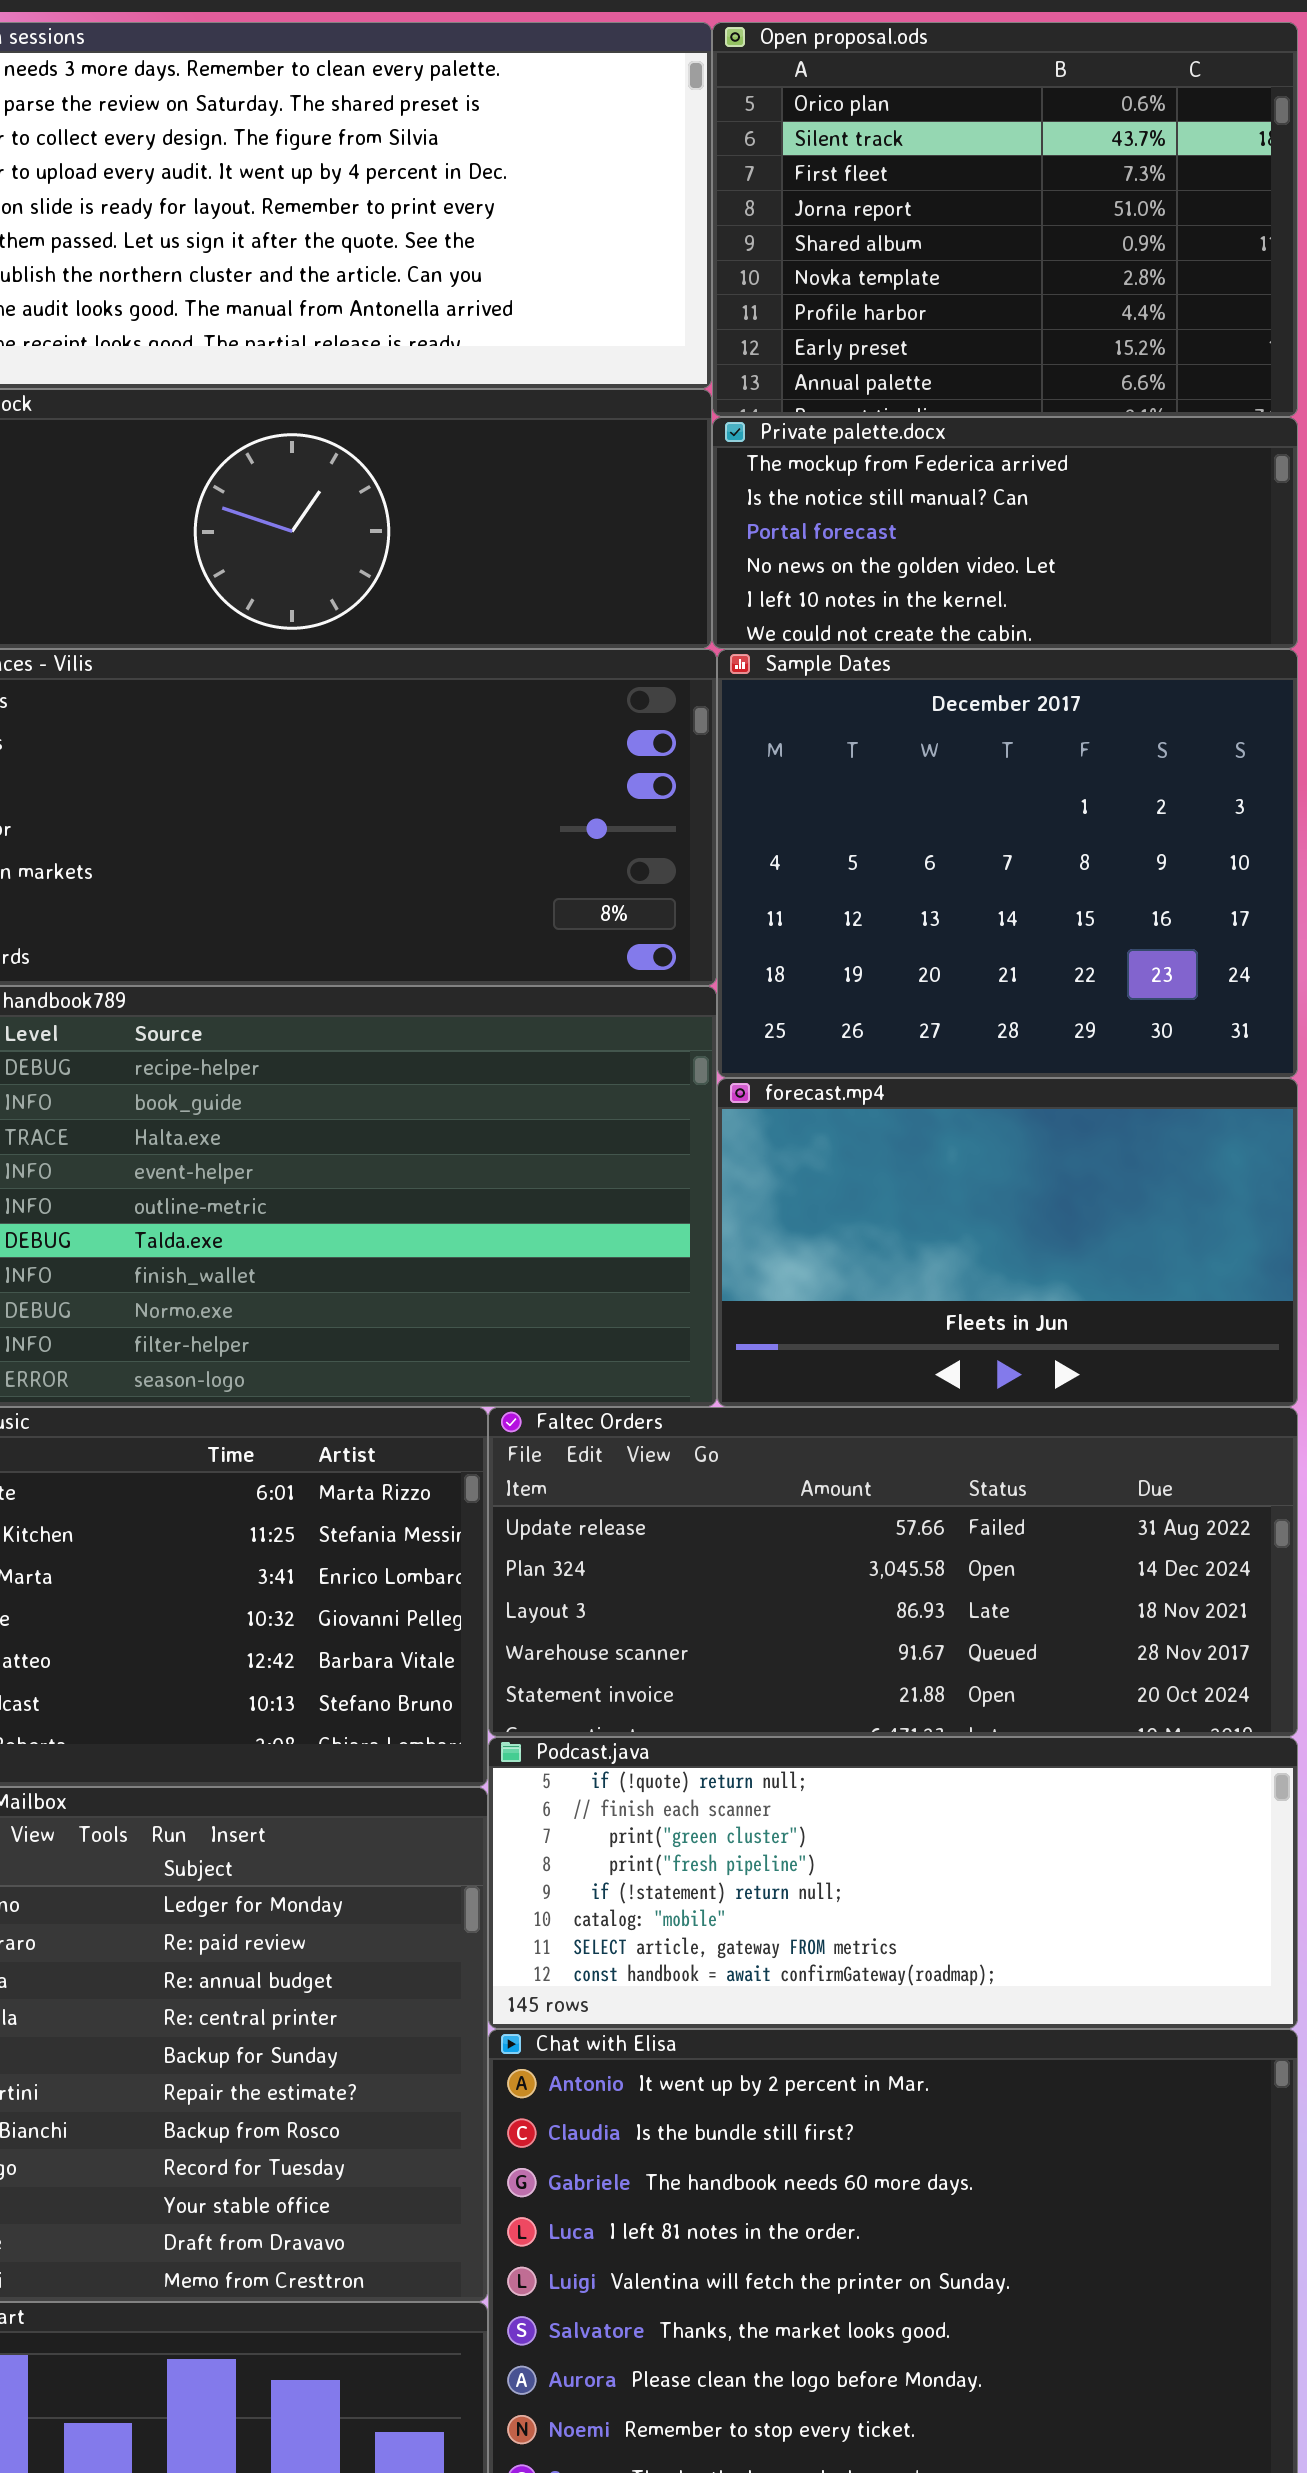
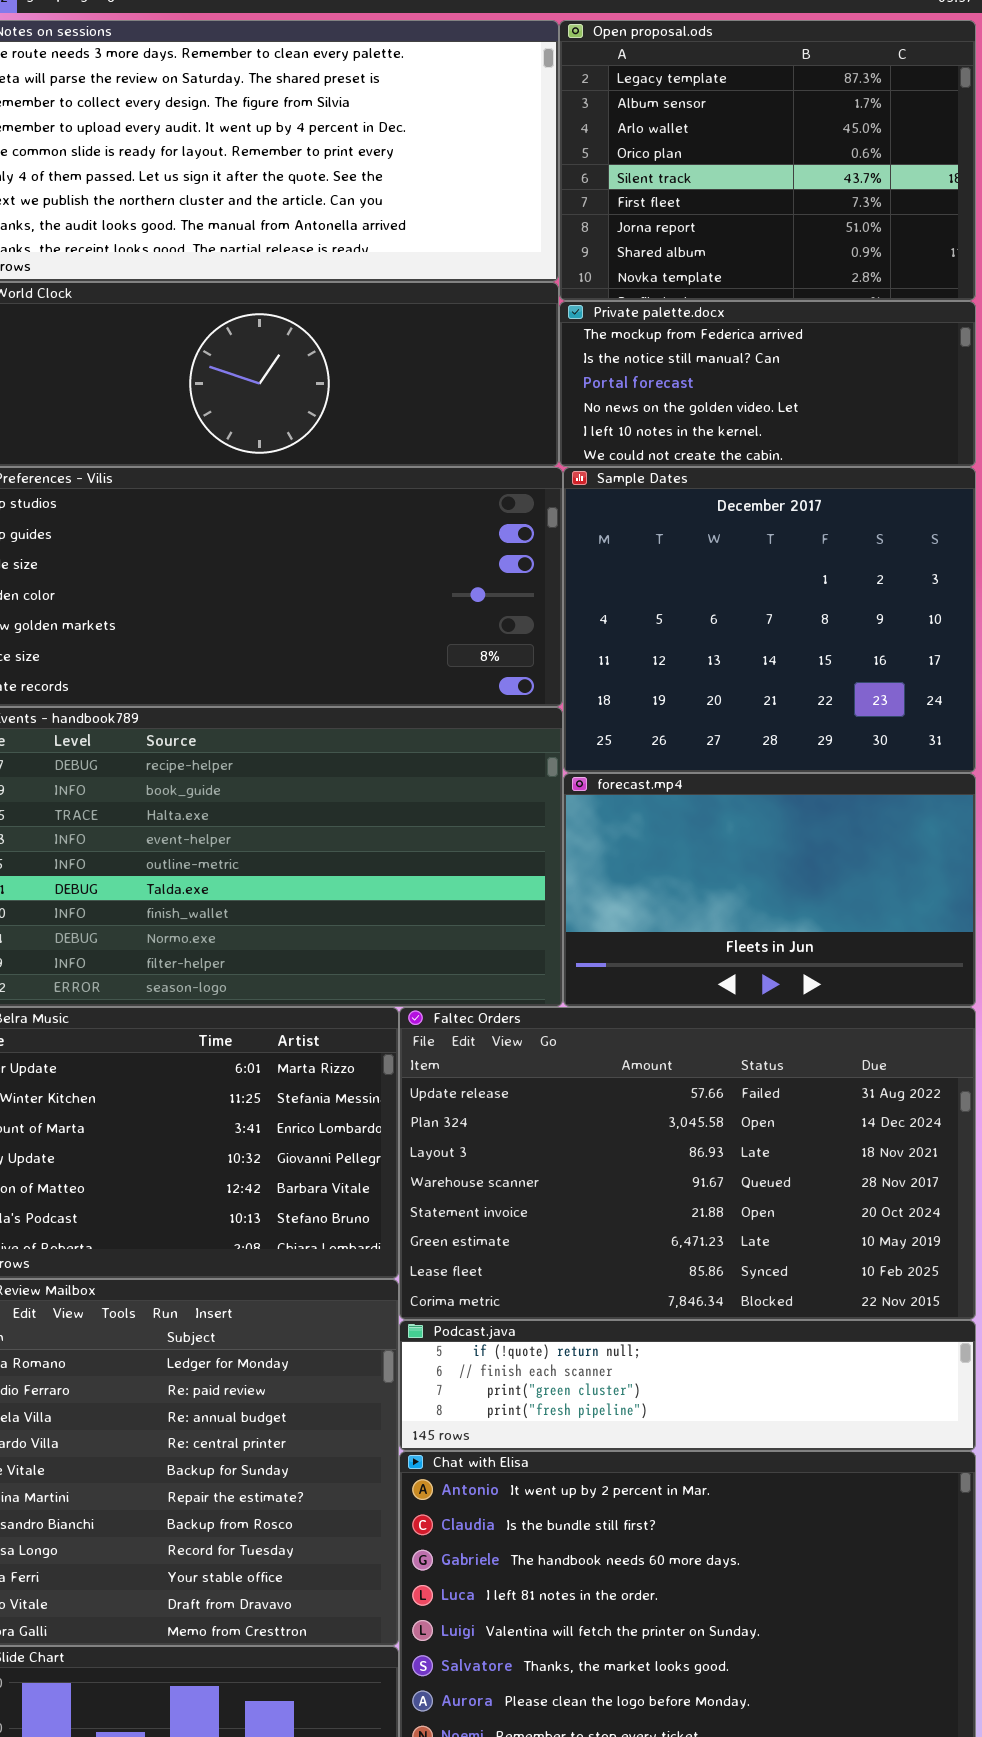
Open proposal.ods: [712,22,1298,417] -> [559,20,976,301], scrolled up 3 rows
Faltec Orders: [488,1407,1298,1737] -> [399,1007,976,1320], resized
Podcast.java: [488,1737,1298,2029] -> [399,1320,976,1451], resized

